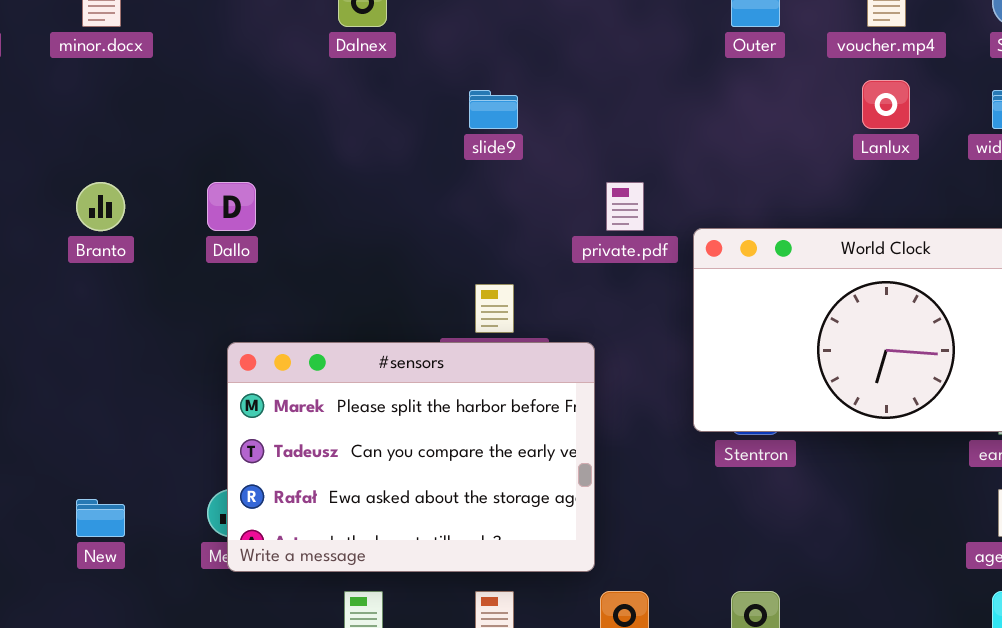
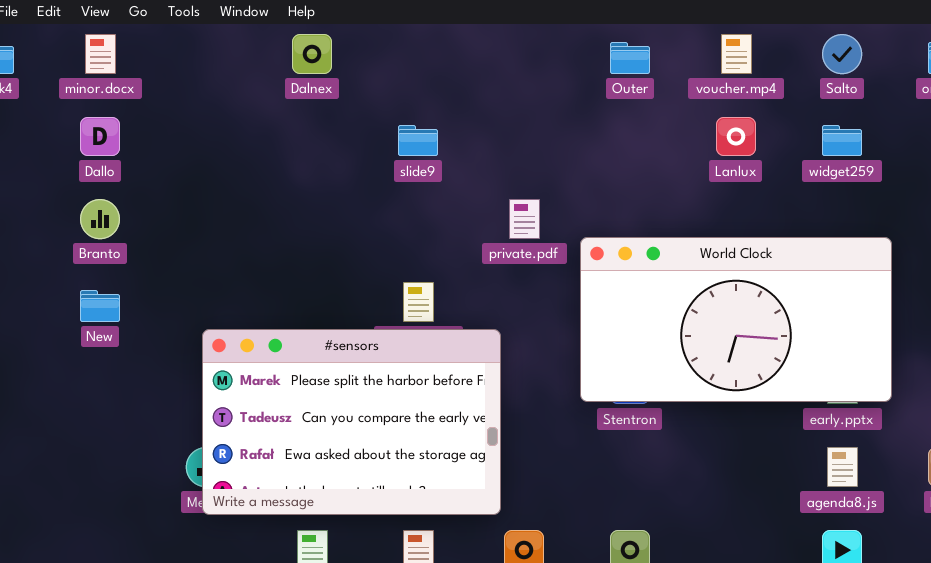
Dallo: [207,182,256,231] -> [80,117,120,156], moved
New: [76,499,125,537] -> [80,290,120,322], moved

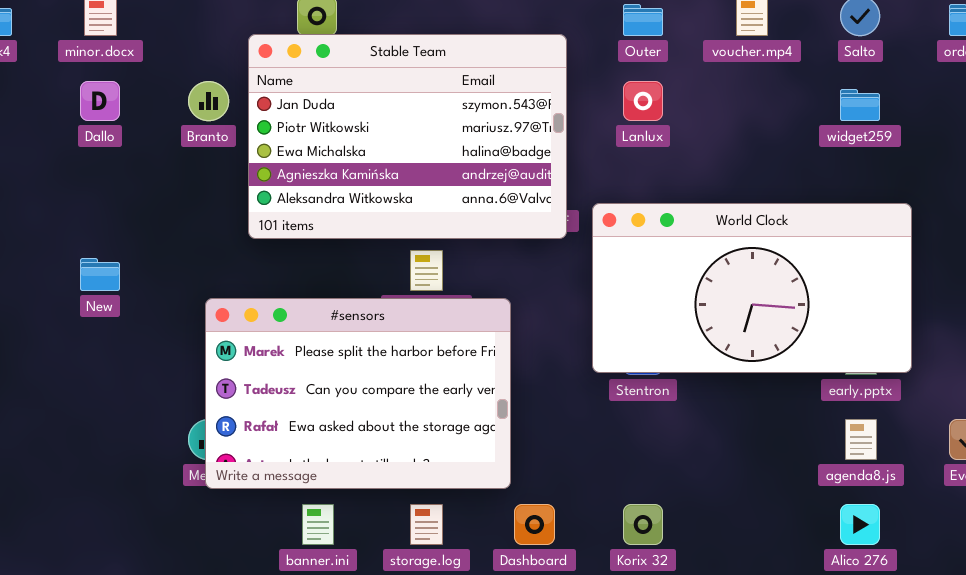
Stable Team: none -> [248,34,567,239], opened
Lanlux: [716,117,756,156] -> [623,81,663,121], moved
Branto: [80,199,120,239] -> [188,81,229,121], moved

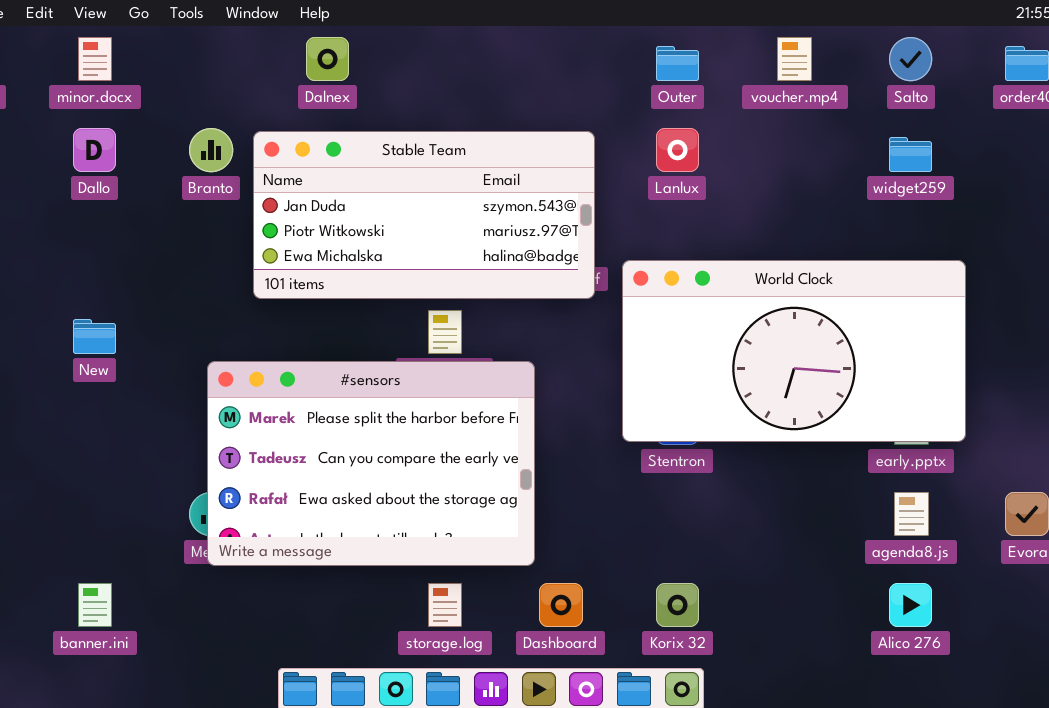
Stable Team: [248,34,567,239] -> [253,131,595,299], resized
banner.ini: [302,504,334,545] -> [78,583,112,627], moved

